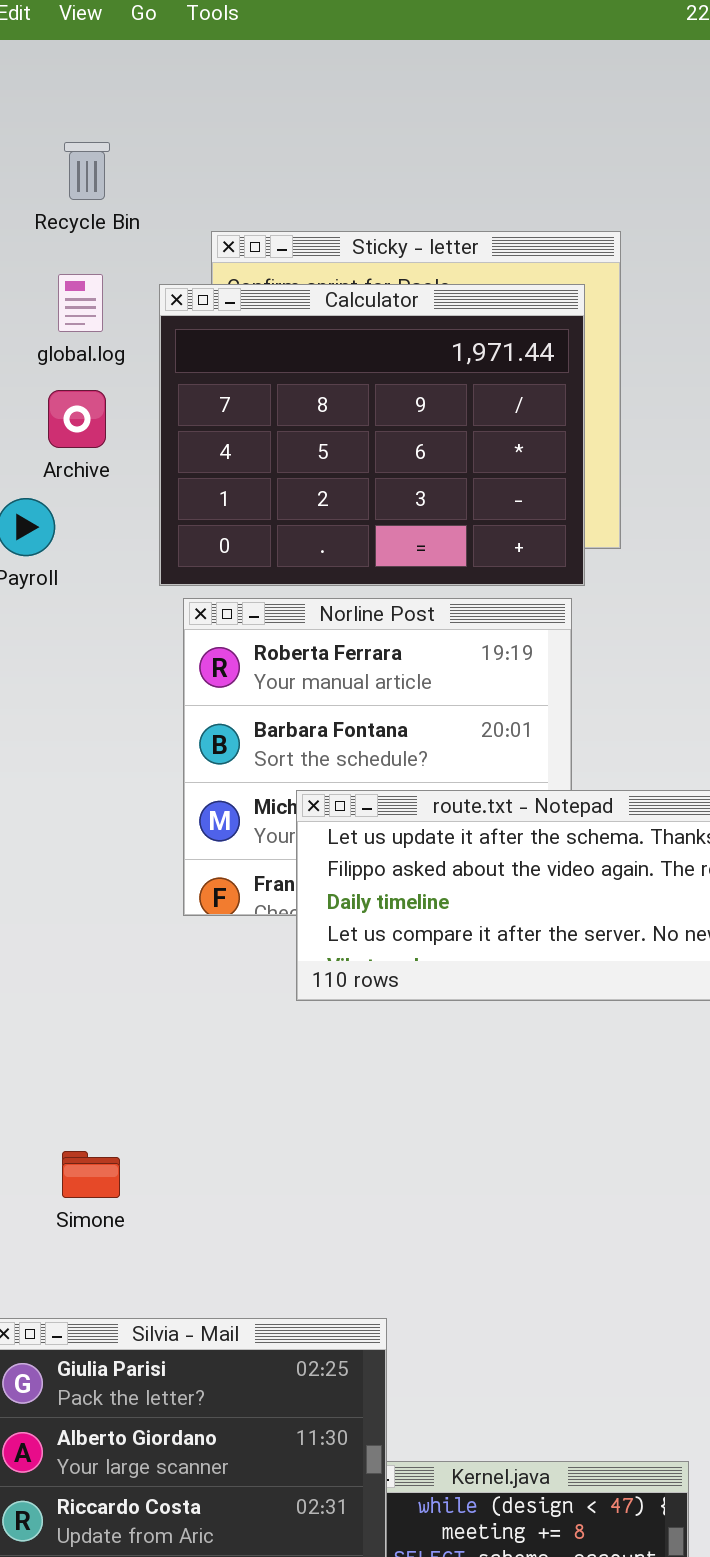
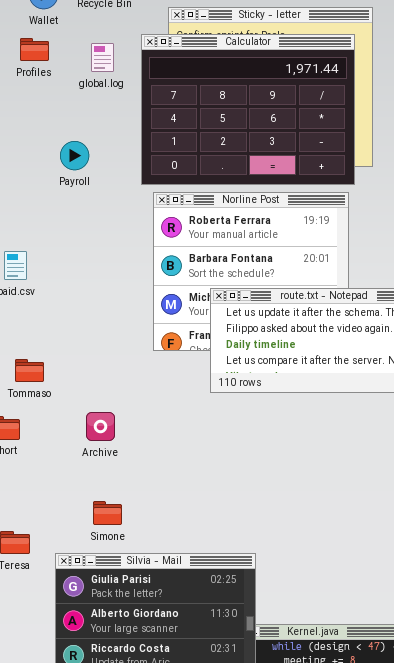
global.log: [58,274,103,332] -> [91,43,114,72], moved
Archive: [48,390,106,448] -> [86,412,115,441], moved
Simone: [62,1151,120,1198] -> [93,501,122,525], moved

